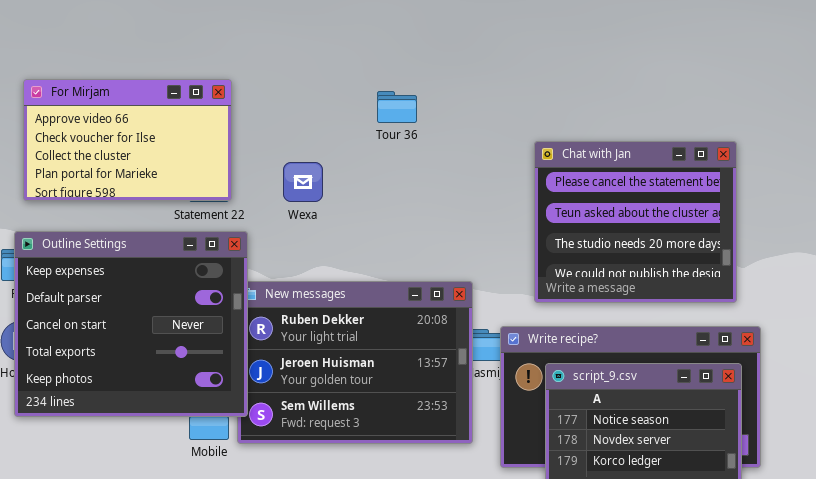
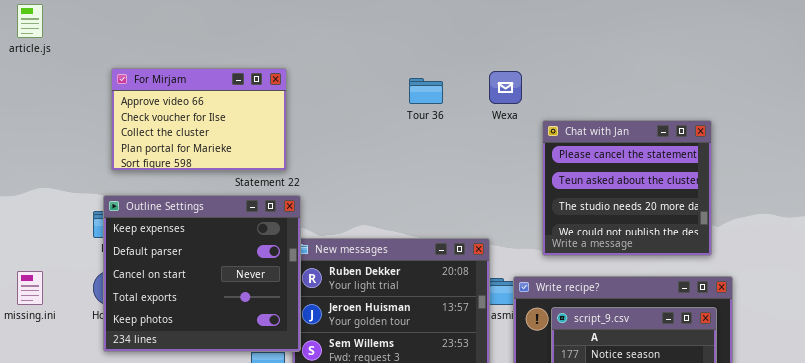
Wexa: [283,162,323,202] -> [489,71,522,104], moved

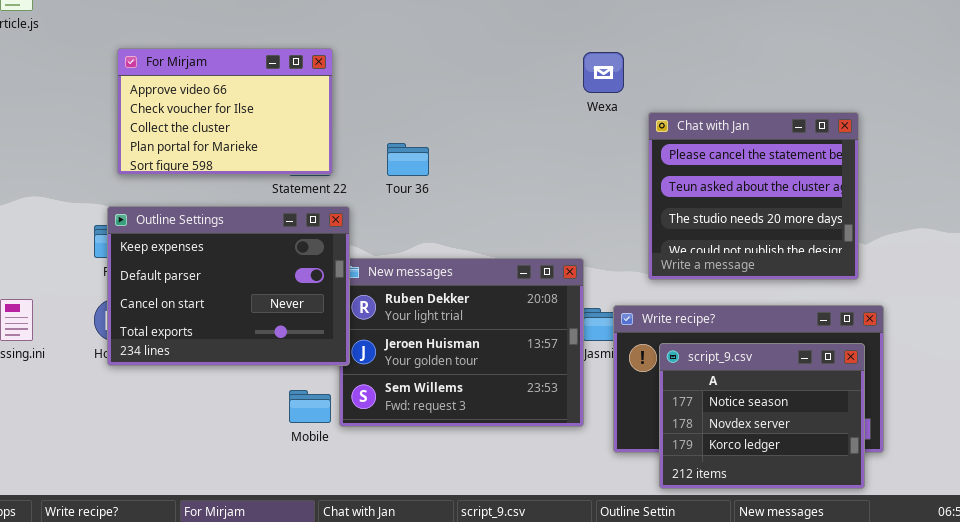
Tour 36: [409,78,443,104] -> [387,143,429,176], moved
Outline Settings: [103,195,301,352] -> [107,206,350,366], resized

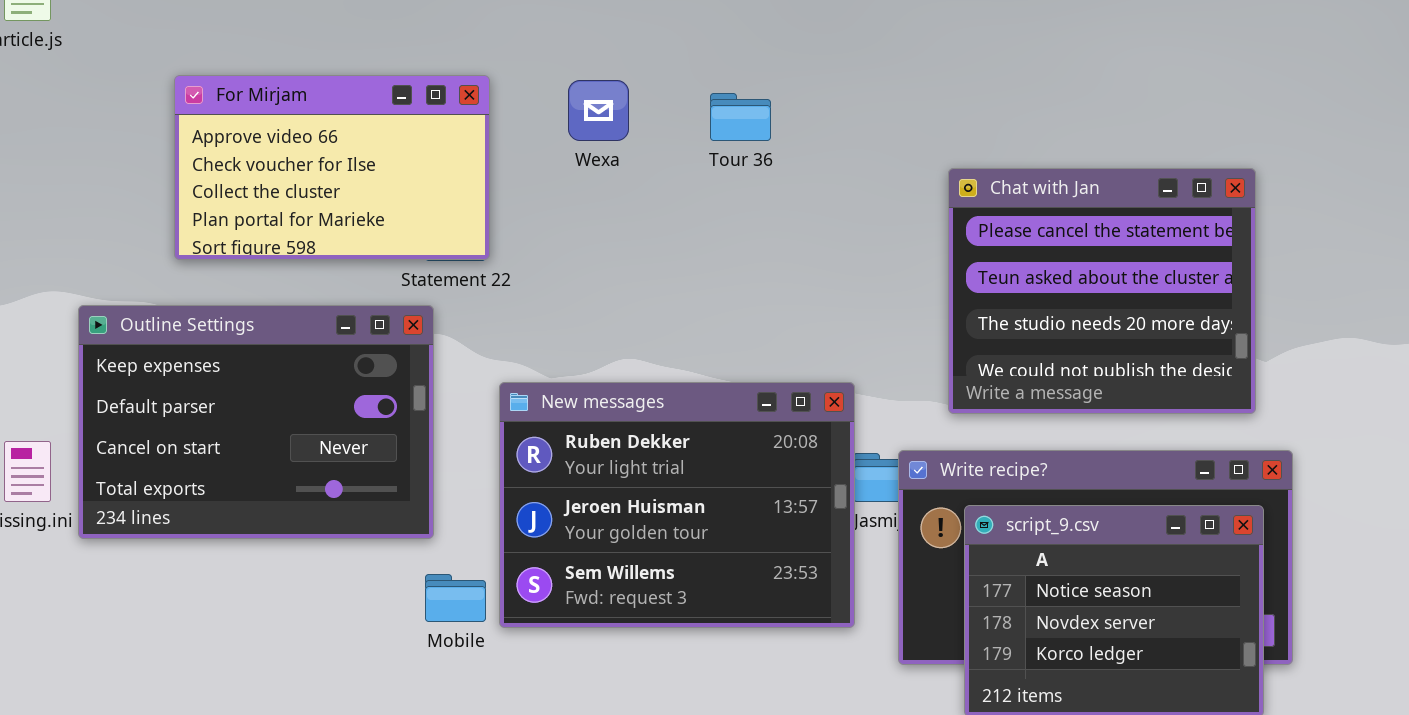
Wexa: [583,52,624,93] -> [568,80,629,141], moved
Tour 36: [387,143,429,176] -> [710,93,771,141], moved
Outline Settings: [107,206,350,366] -> [78,305,434,539], moved

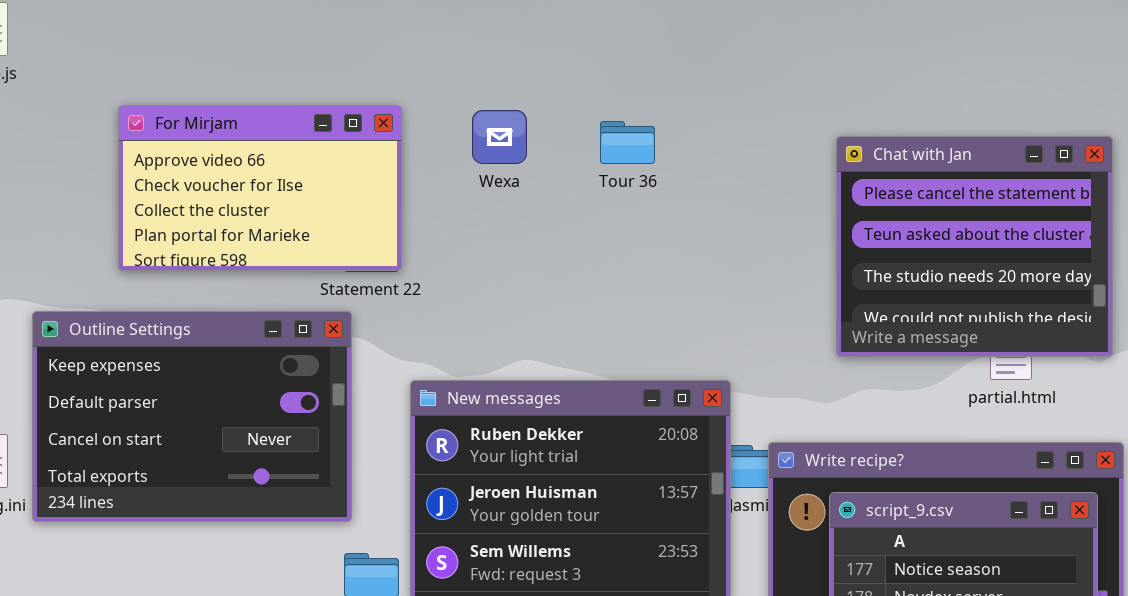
Chat with Jan: [948,168,1256,414] -> [836,136,1113,357], moved

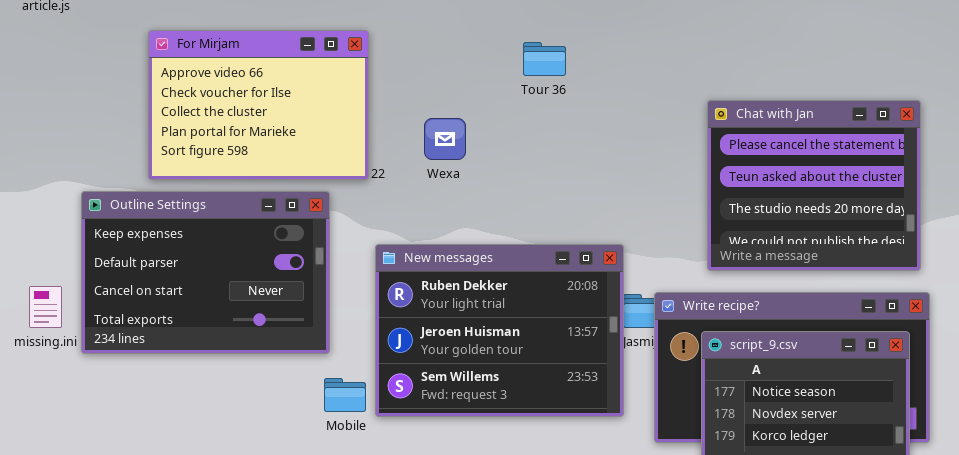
For Mirjam: [118,105,402,271] -> [148,30,369,180], resized
Wexa: [472,110,527,164] -> [424,118,466,160], moved
Chat with Jan: [836,136,1113,357] -> [707,100,921,271], moved

